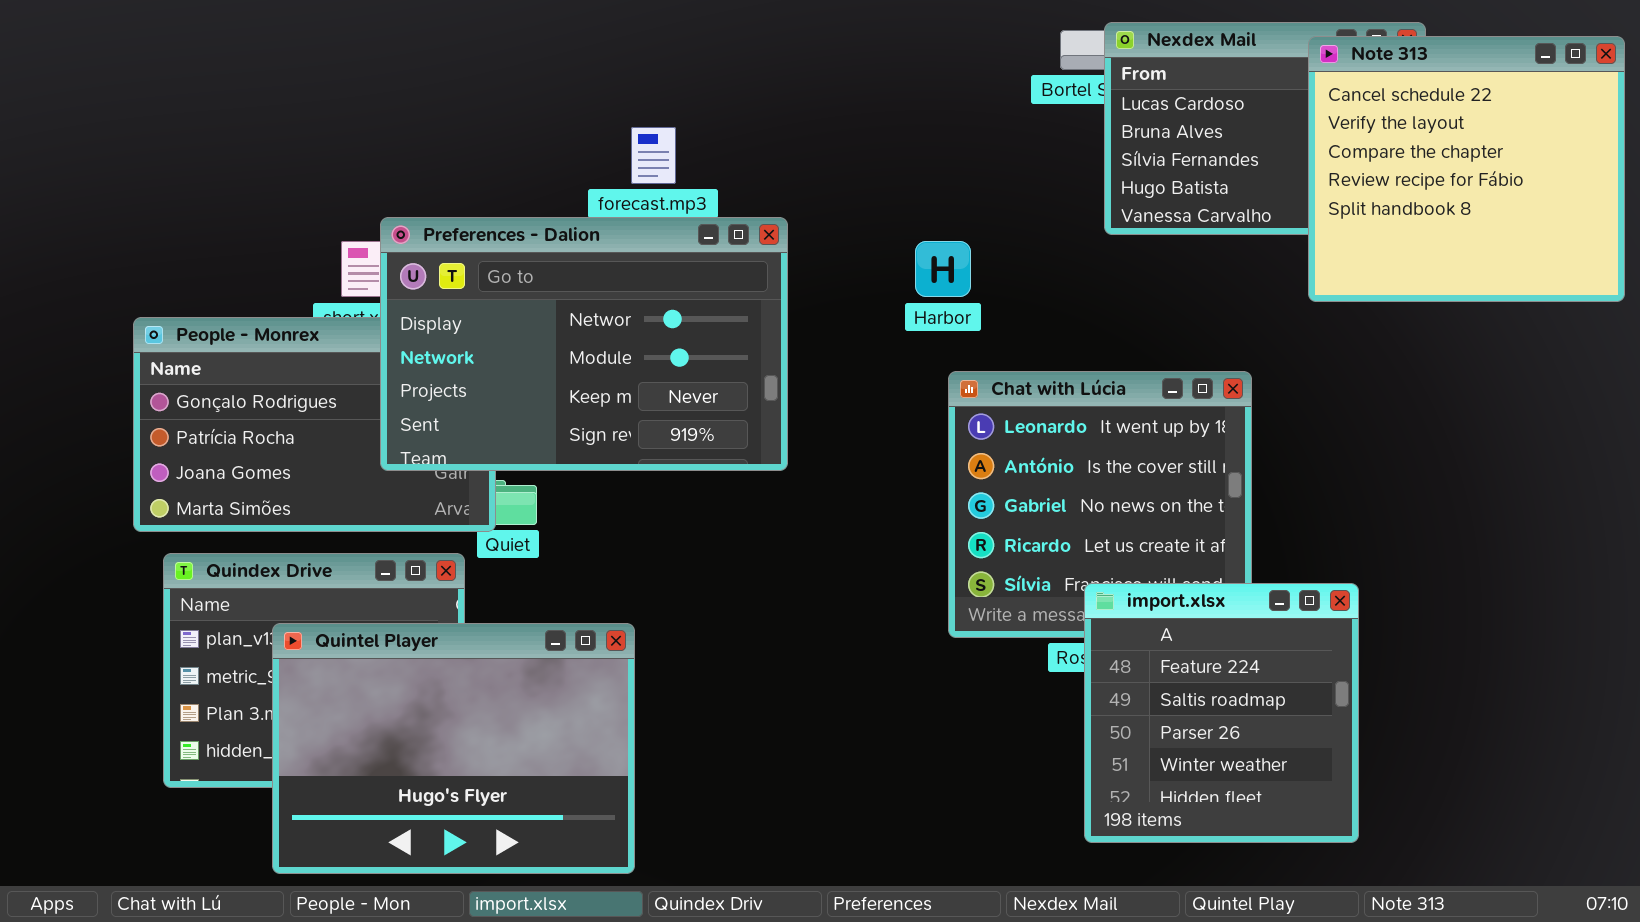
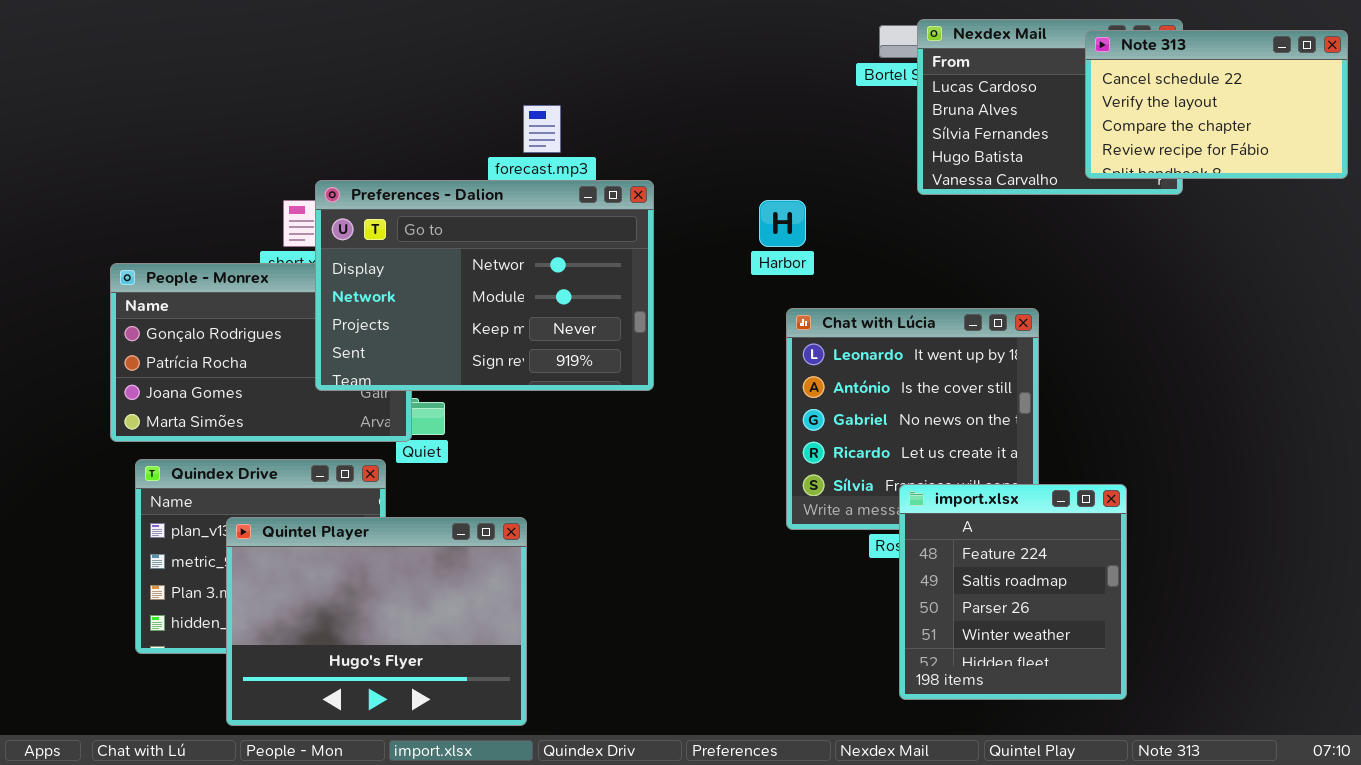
Note 313: [1308,36,1625,302] -> [1085,30,1348,179], resized

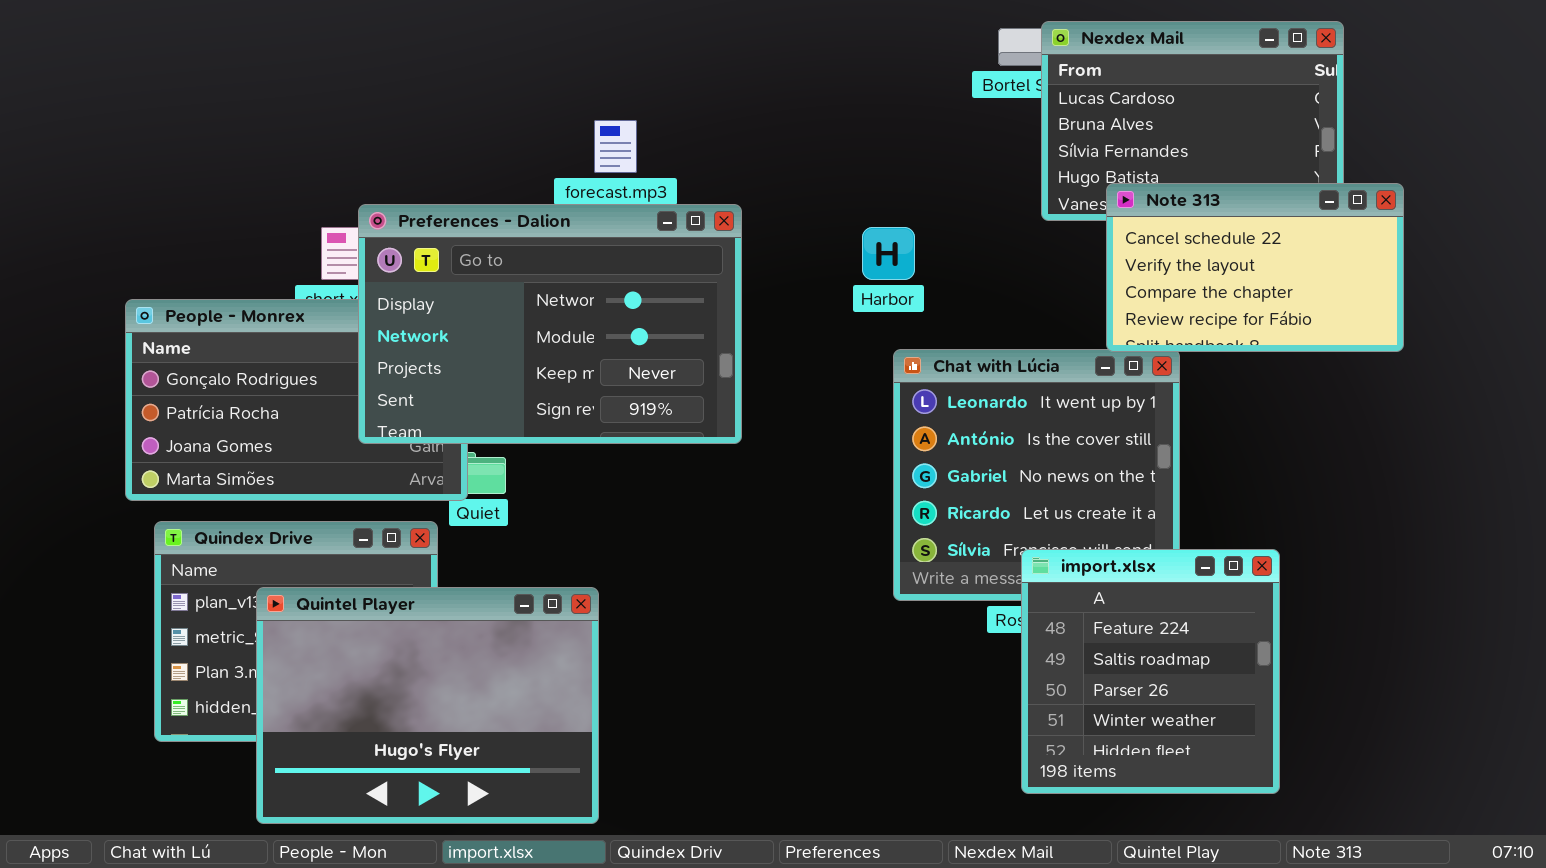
Note 313: [1085,30,1348,179] -> [1106,183,1404,352], moved

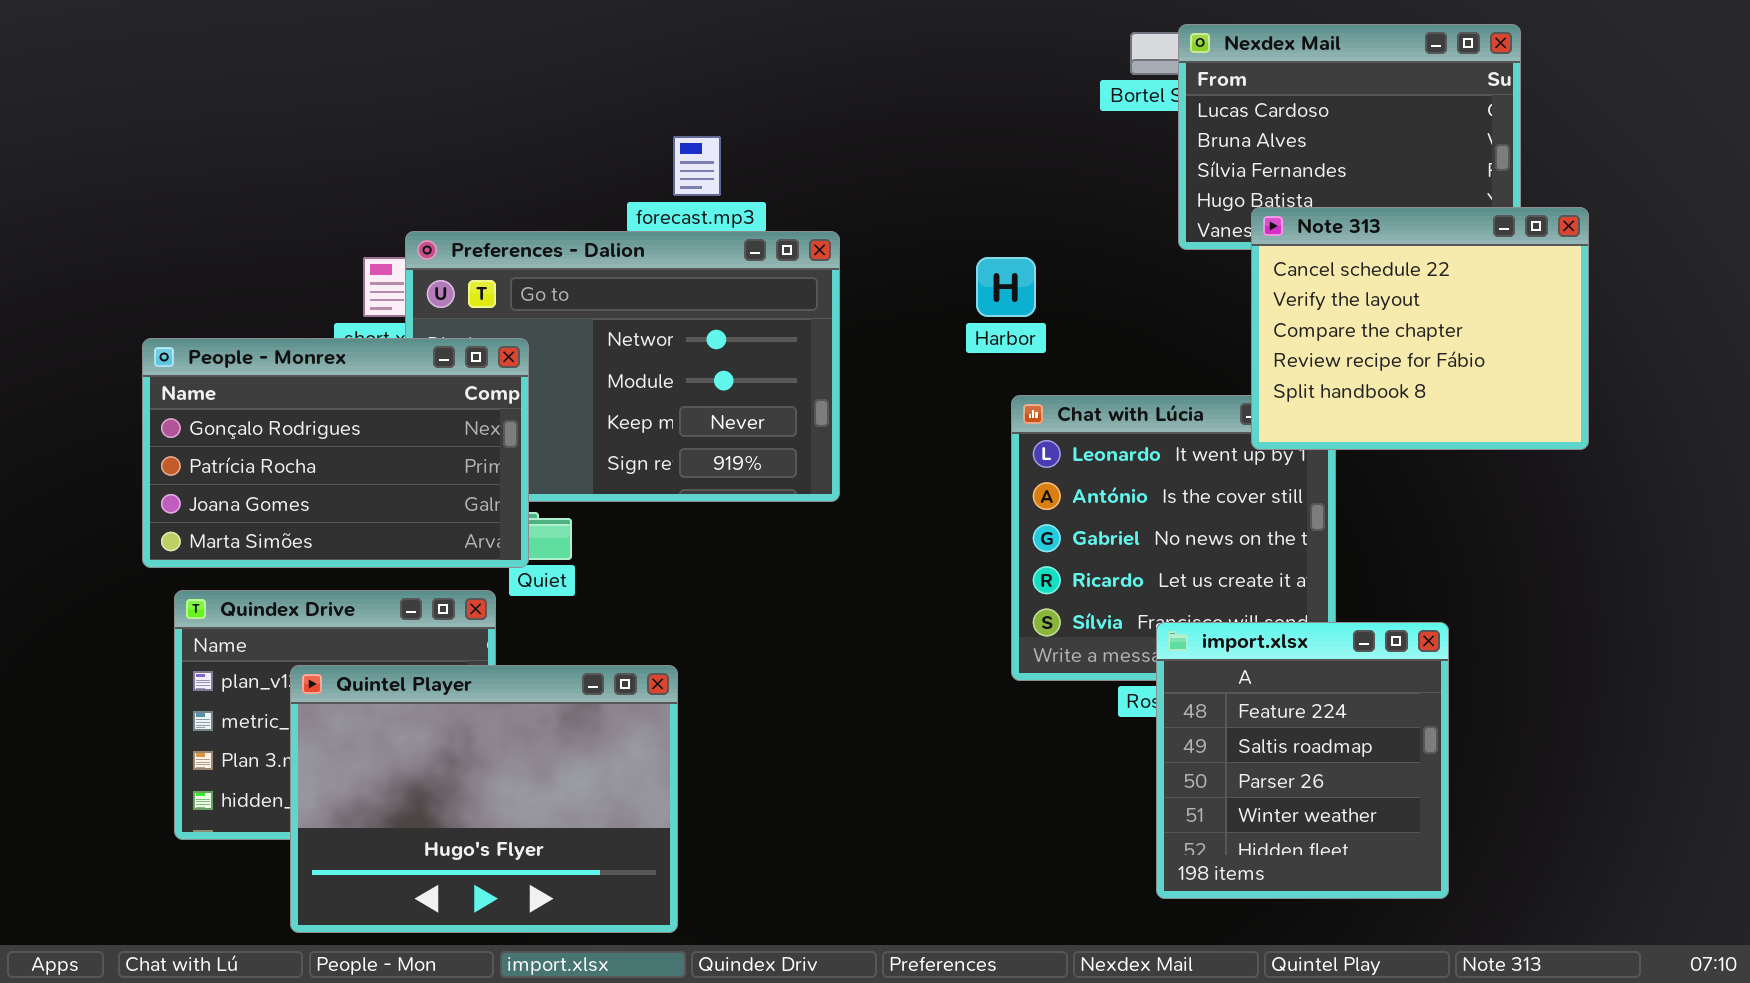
Note 313: [1106,183,1404,352] -> [1251,207,1589,450], resized
People - Monrex: [125,299,468,501] -> [142,338,529,568], raised

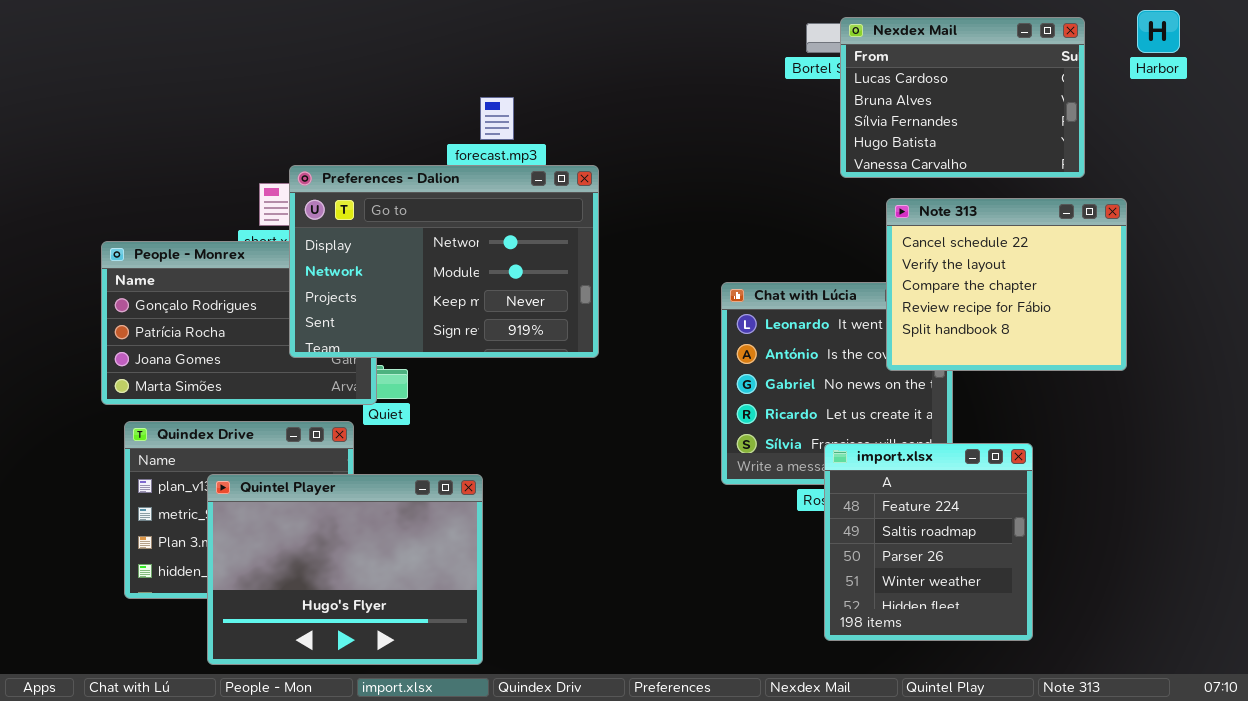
Note 313: [1251,207,1589,450] -> [886,198,1127,371], moved
Preferences - Dalion: [405,231,840,502] -> [289,165,599,358], raised
Harbor: [976,257,1036,317] -> [1137,10,1180,53], moved

